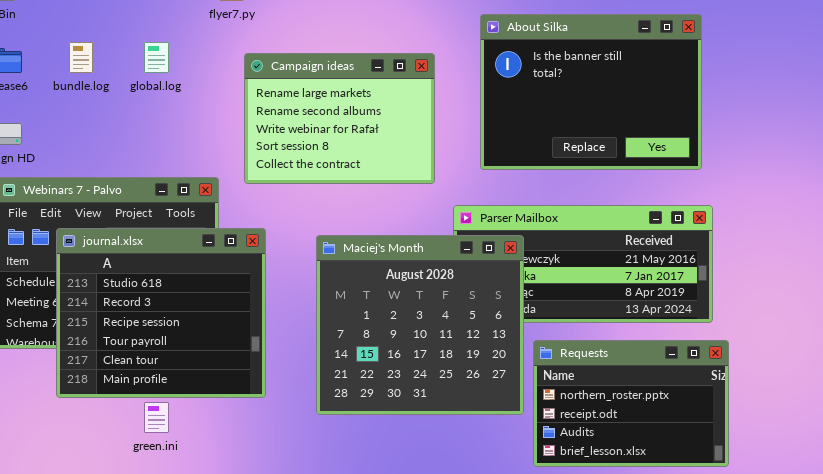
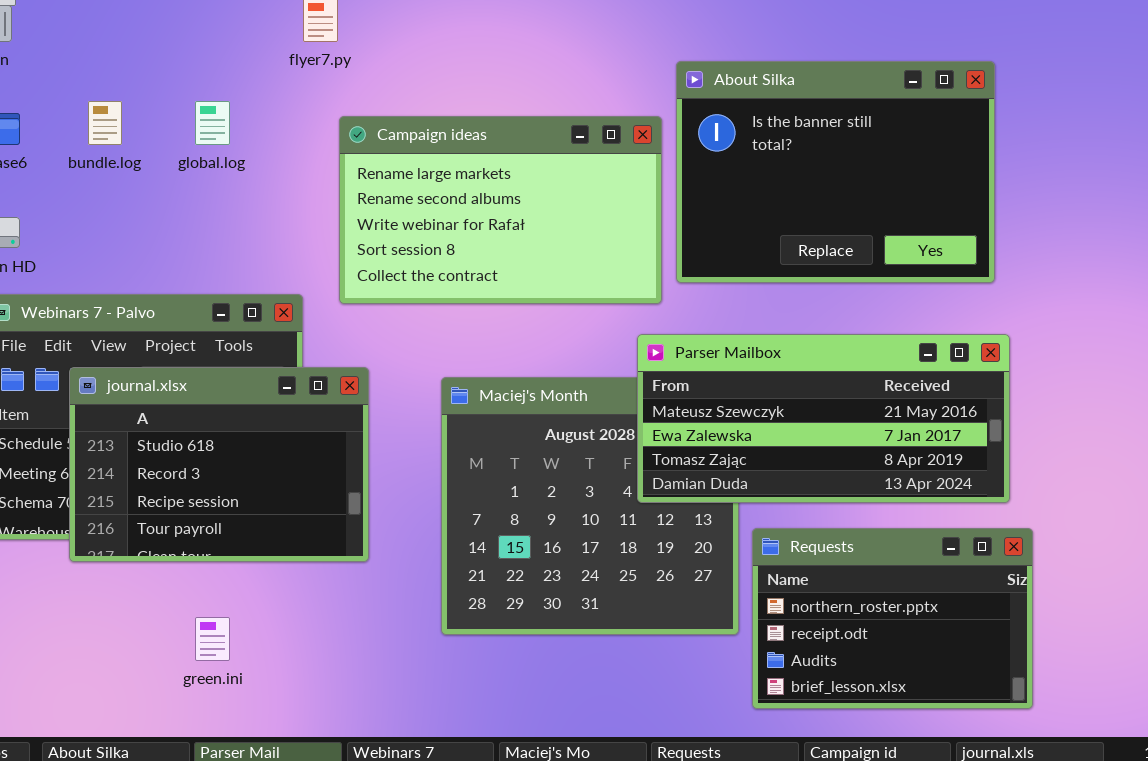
Campaign ideas: [244,53,435,184] -> [339,116,662,304], resized
Parser Mailbox: [453,205,713,323] -> [637,334,1010,503], raised
journal.xlsx: [56,228,266,398] -> [69,367,369,562], resized

